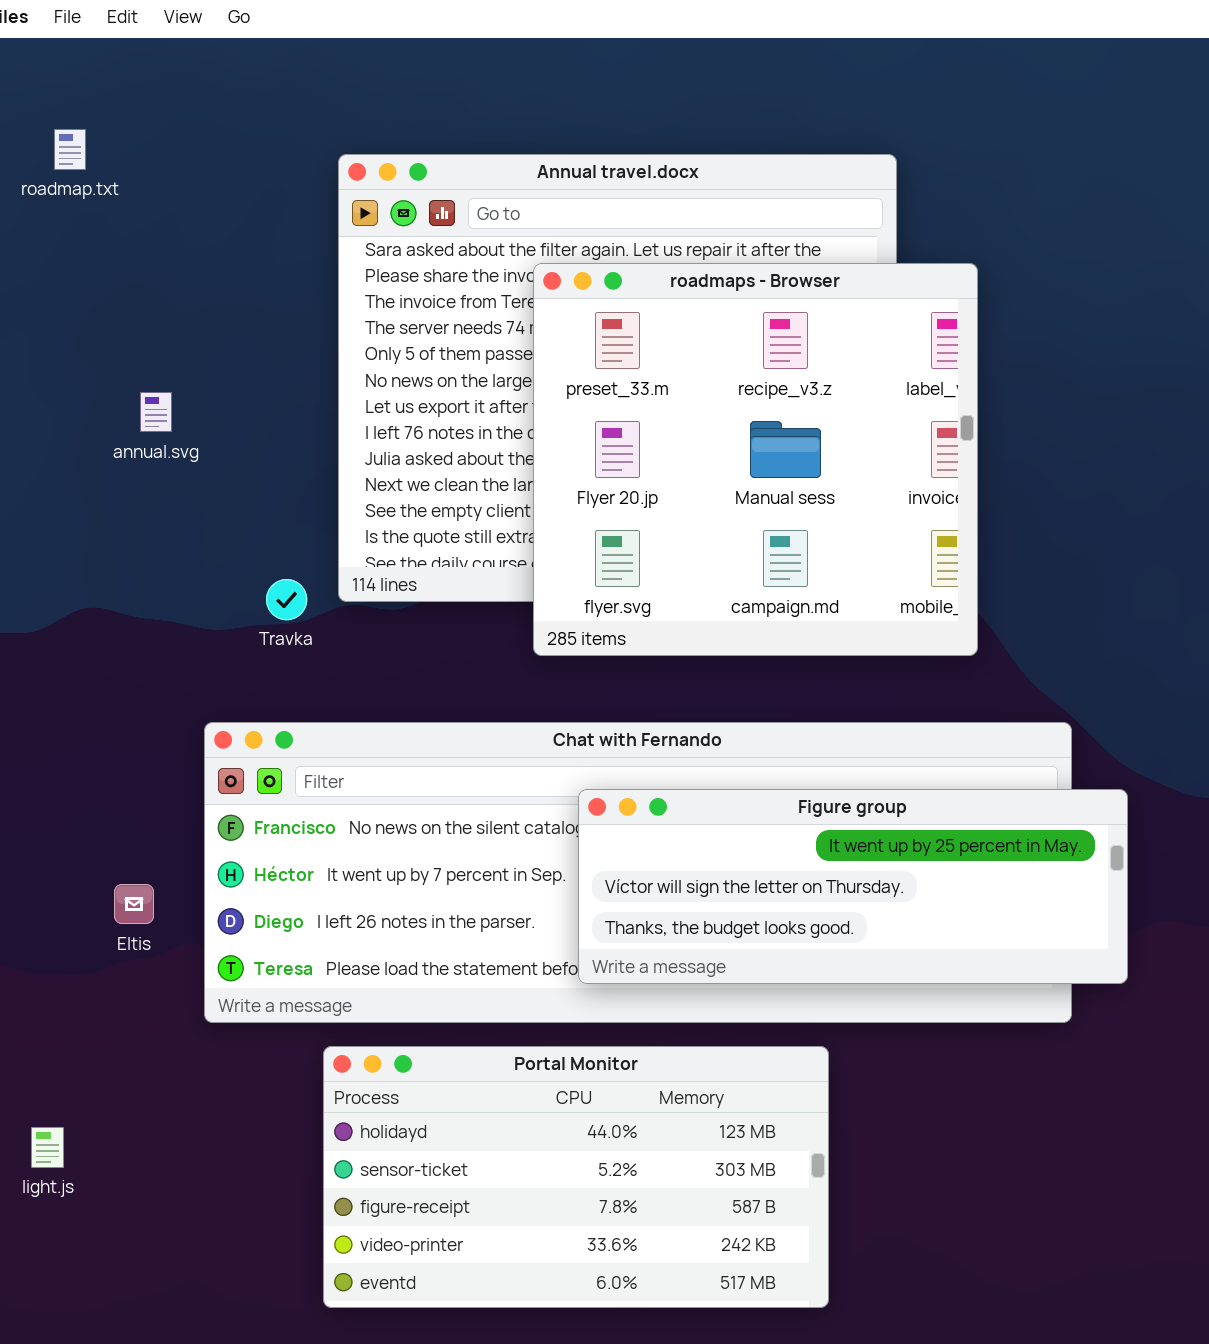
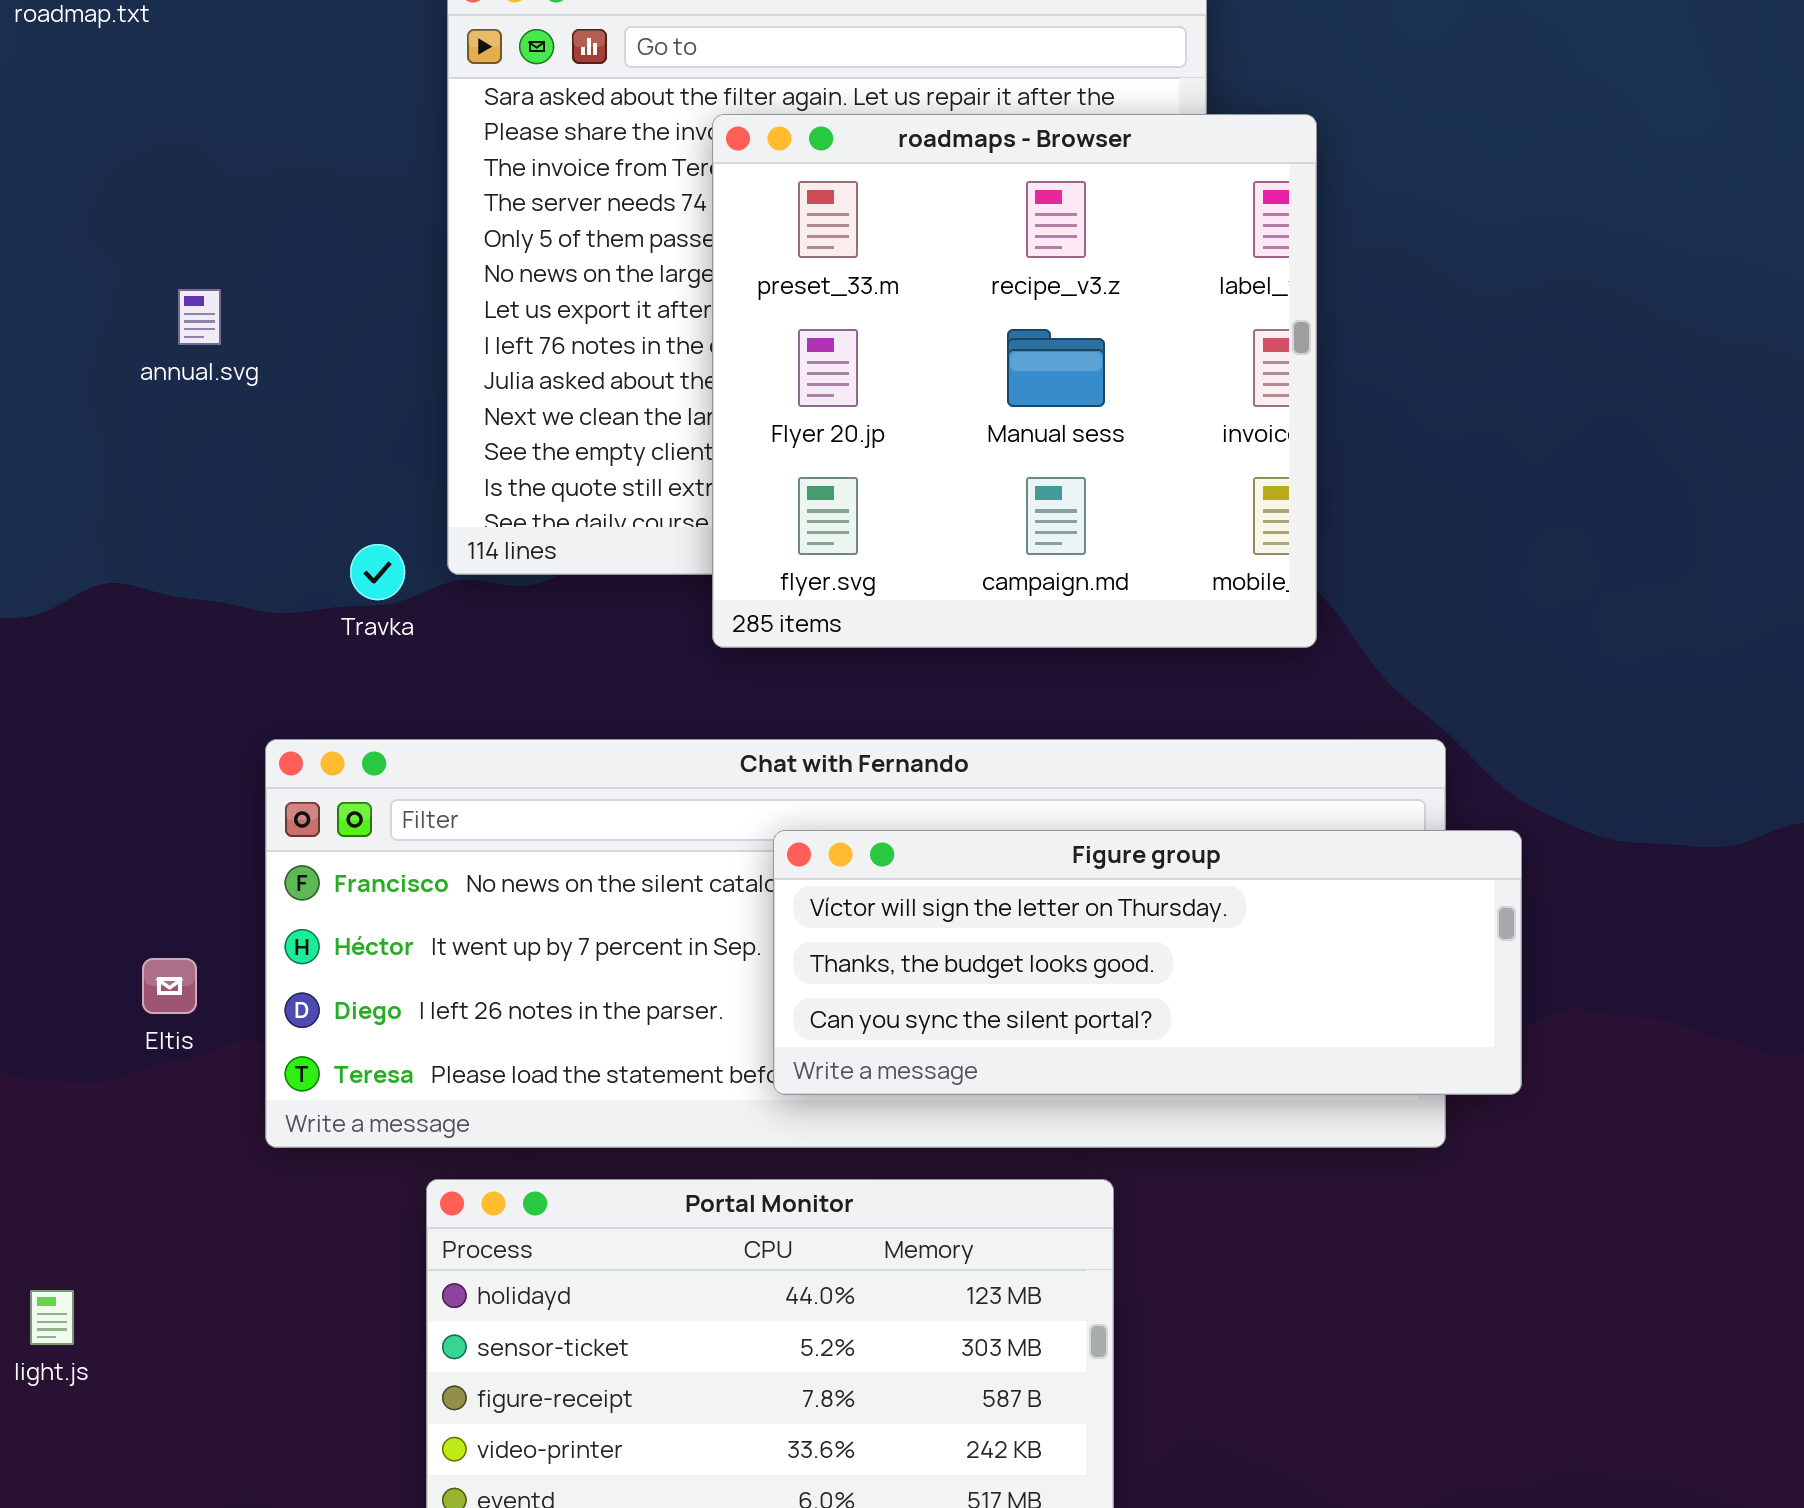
Figure group: [578,789,1128,984] -> [773,830,1522,1095], scrolled down 1 row

